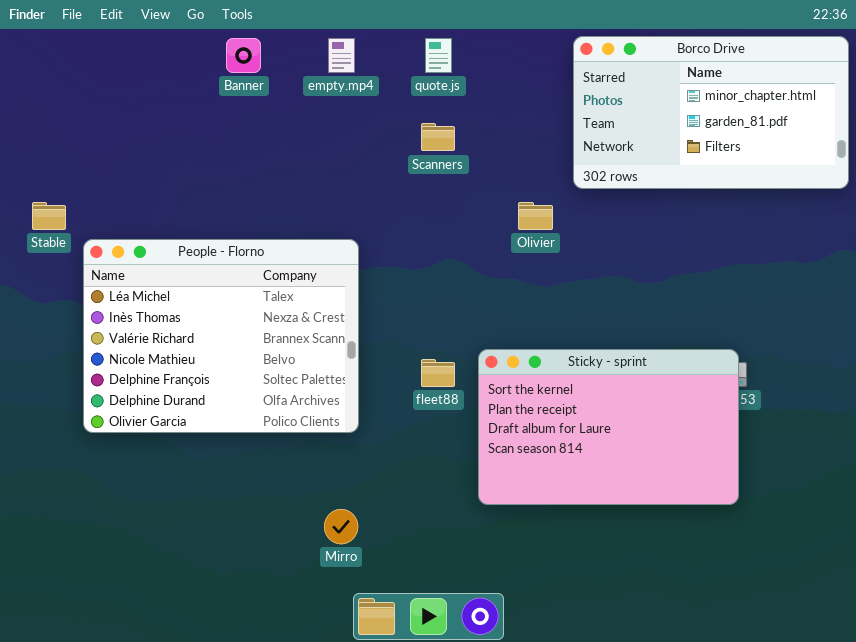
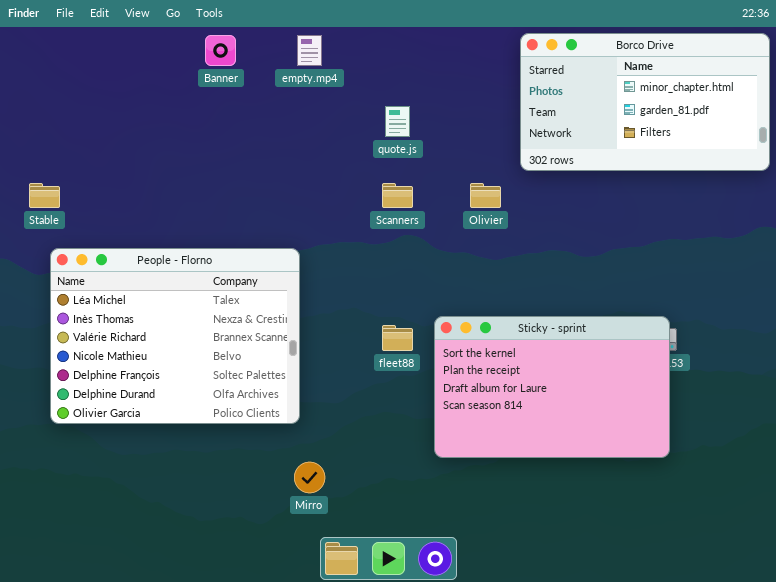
quote.js: [425,38,452,73] -> [385,106,410,137], moved
Scanners: [421,123,455,151] -> [382,183,413,208], moved
People - Florno: [83,239,359,433] -> [50,248,300,424], moved

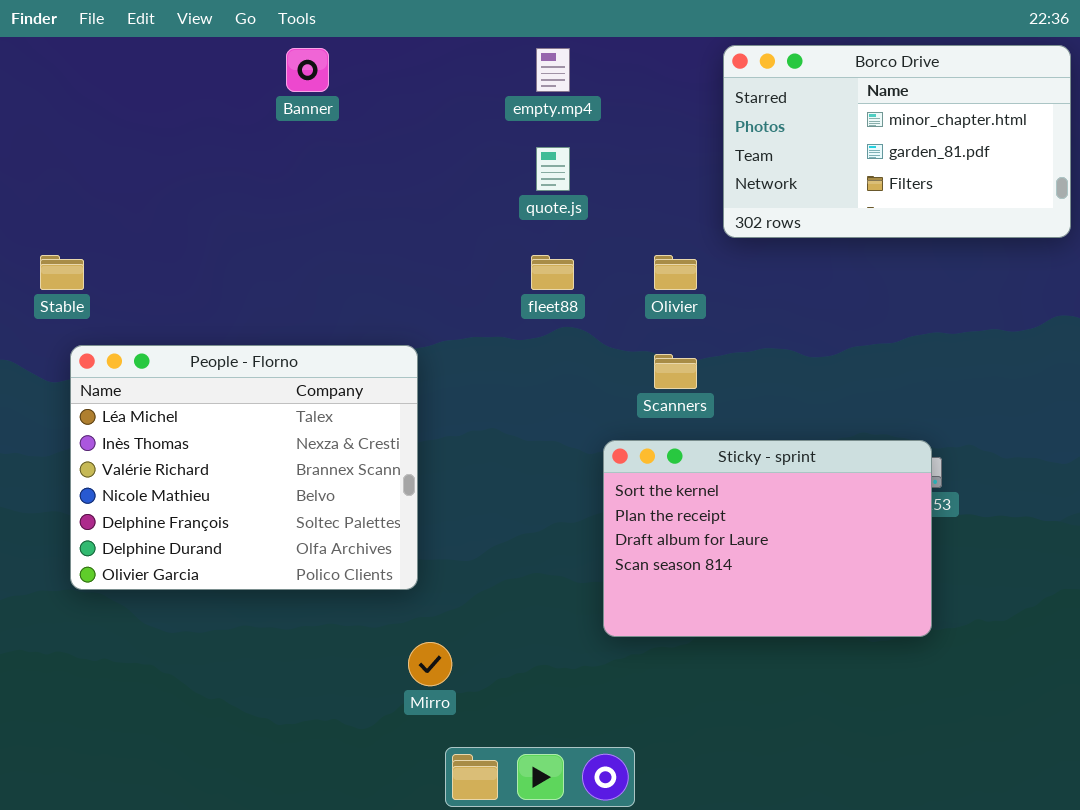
empty.mp4: [297,35,322,66] -> [536,48,570,92], moved
Scanners: [382,183,413,208] -> [654,354,697,389], moved
fleet88: [382,325,413,351] -> [531,255,574,290], moved

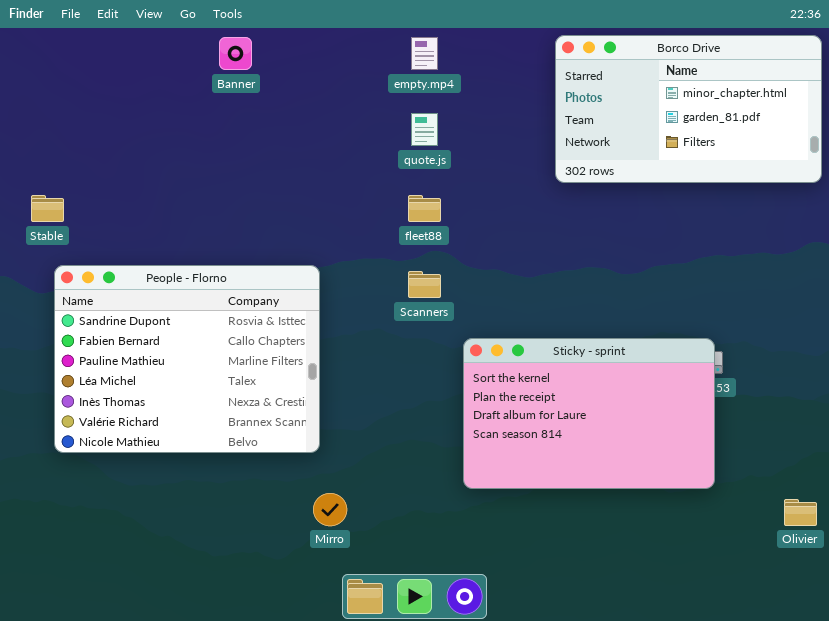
Olivier: [654,255,697,290] -> [784,499,817,526], moved
People - Florno: [70,345,418,590] -> [54,265,320,453], scrolled up 3 rows
Scanners: [654,354,697,389] -> [408,271,441,298], moved

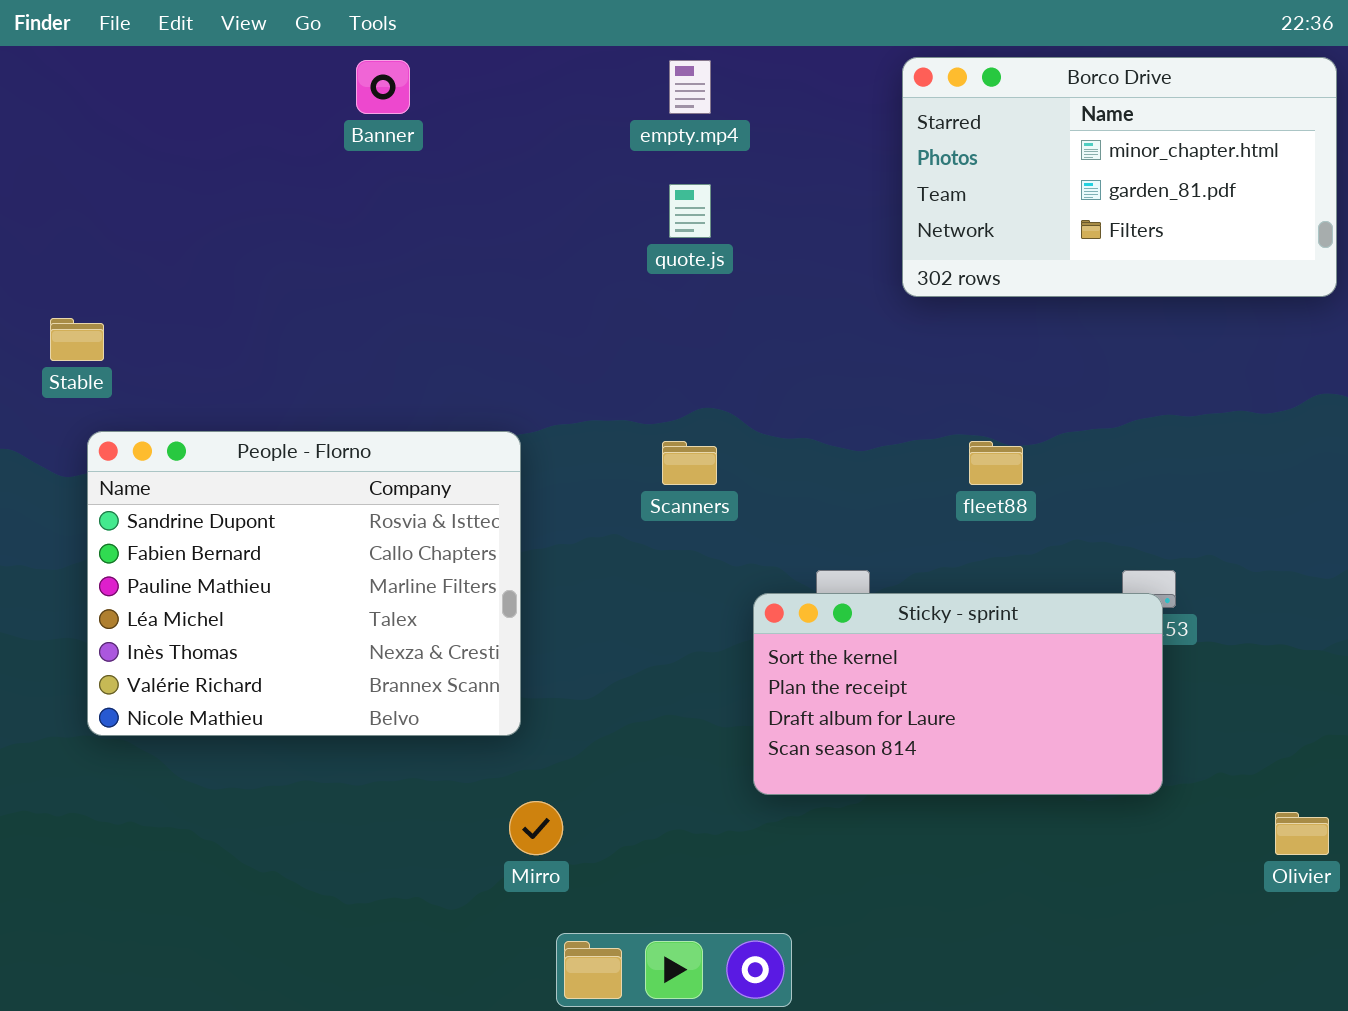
fleet88: [408,195,441,222] -> [969,441,1023,485], moved
Sticky - sprint: [463,338,715,489] -> [753,593,1163,795], resized

